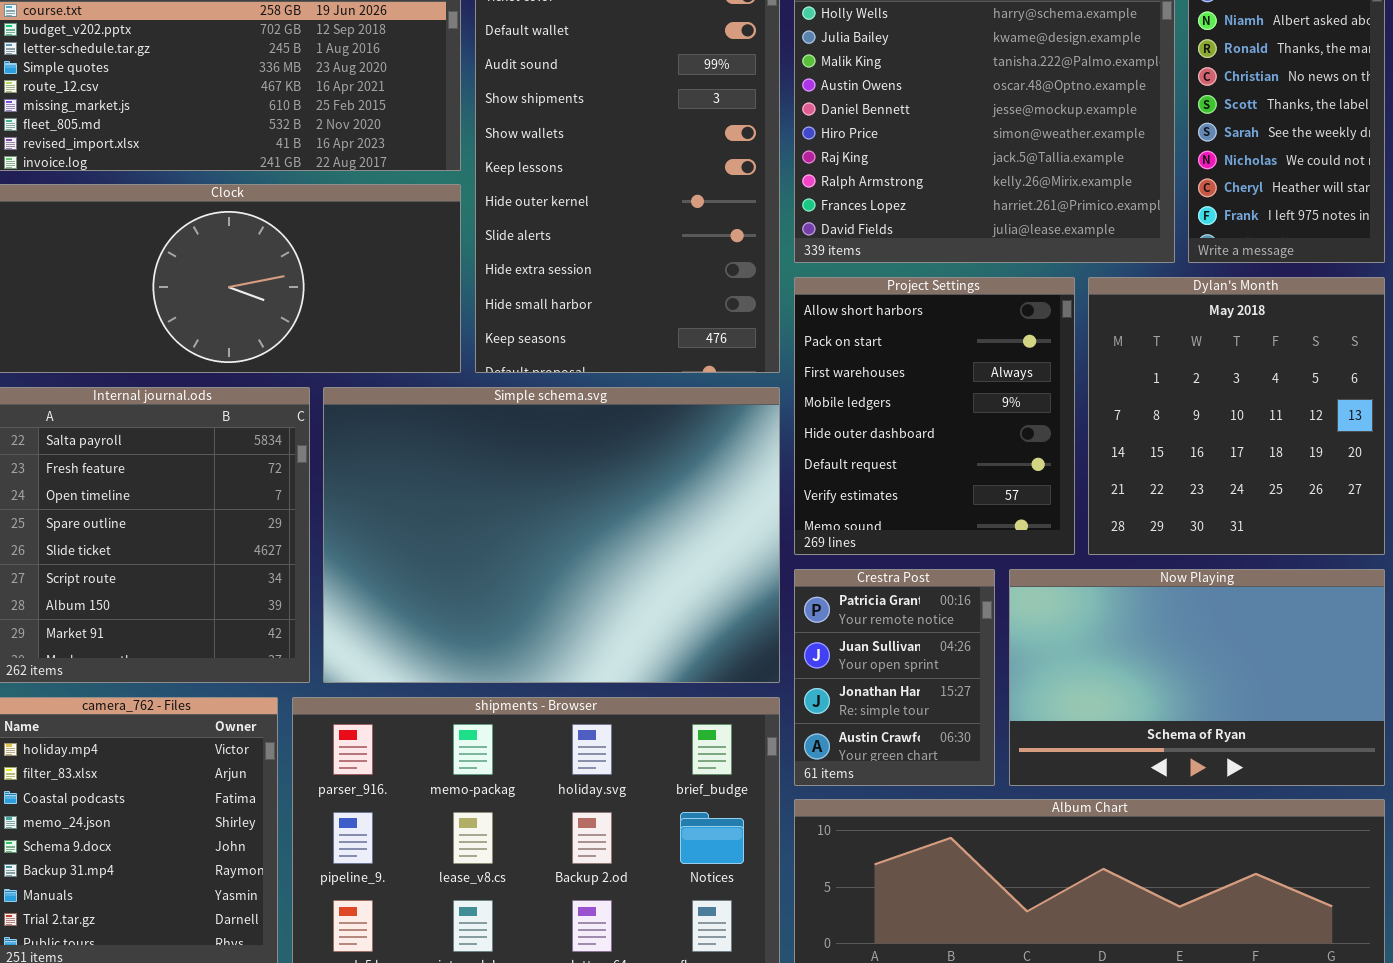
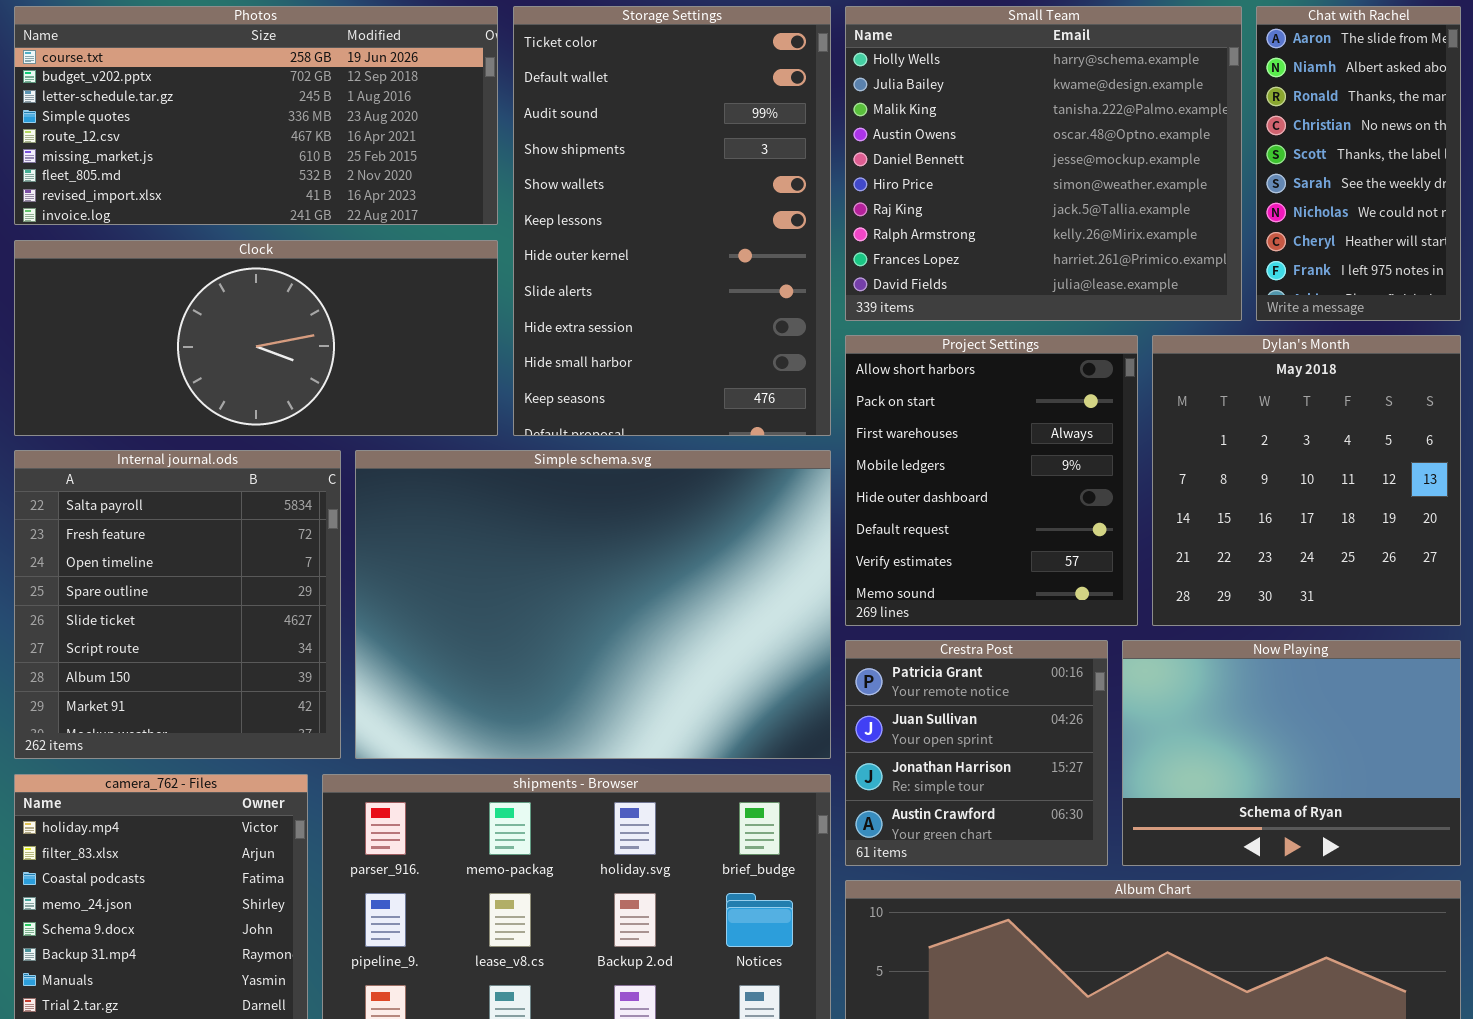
Crestra Post: [794,569,995,786] -> [845,640,1108,866], resized
Now Playing: [1009,569,1385,786] -> [1122,640,1461,866], resized

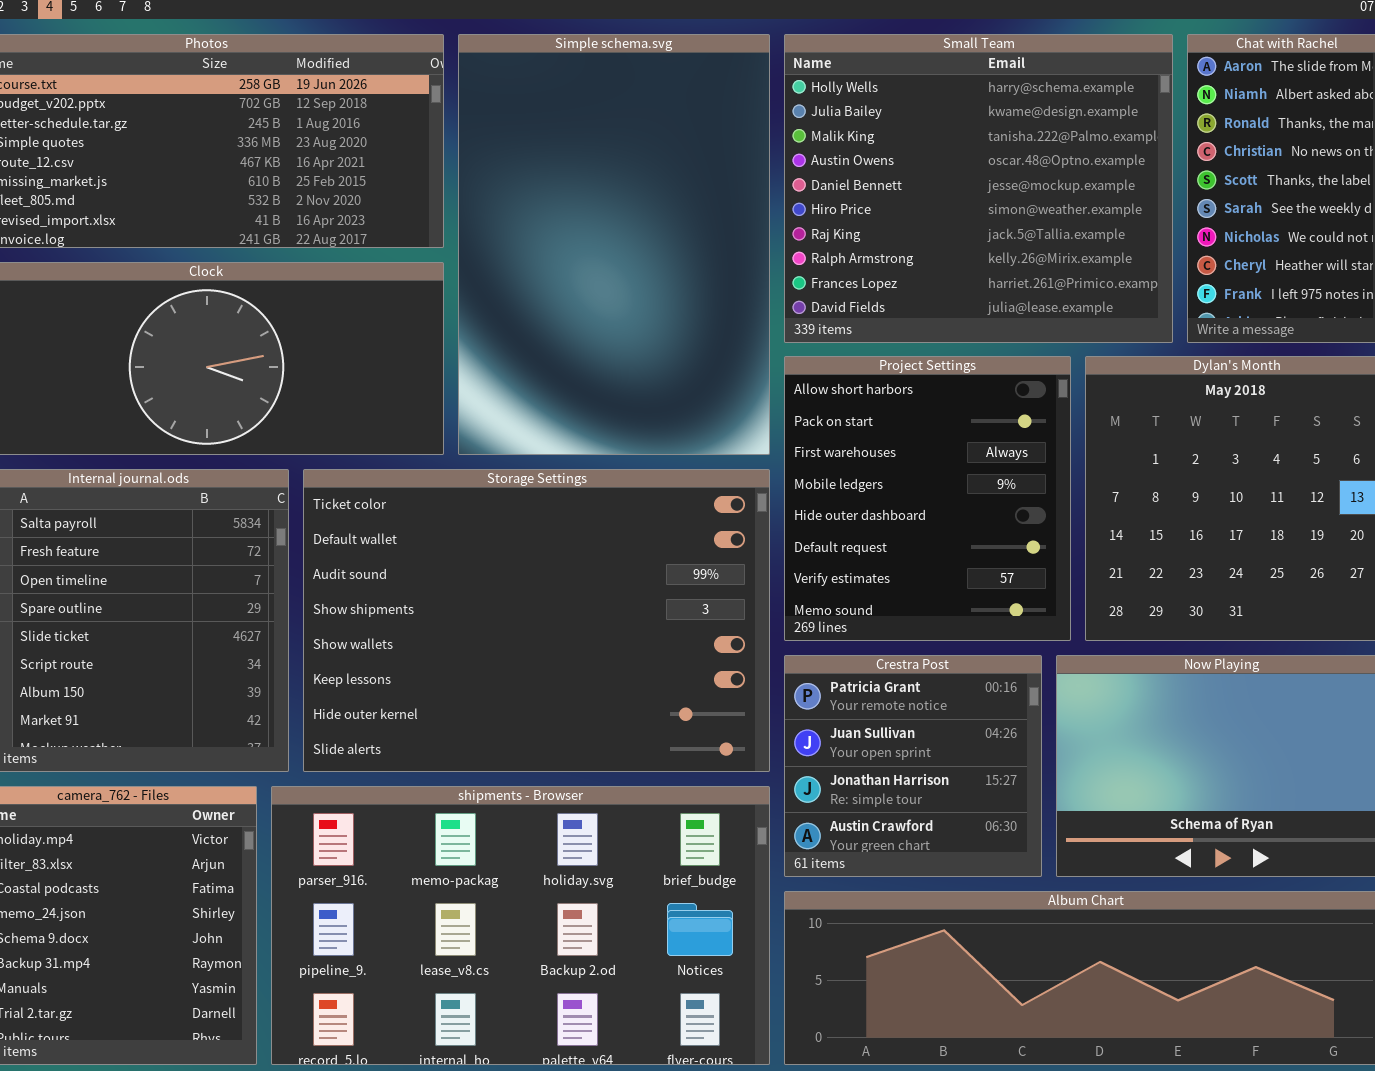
Storage Settings: [513,6,831,436] -> [303,469,770,772], moved, resized
Simple schema.svg: [355,450,831,759] -> [458,34,770,455], moved, resized

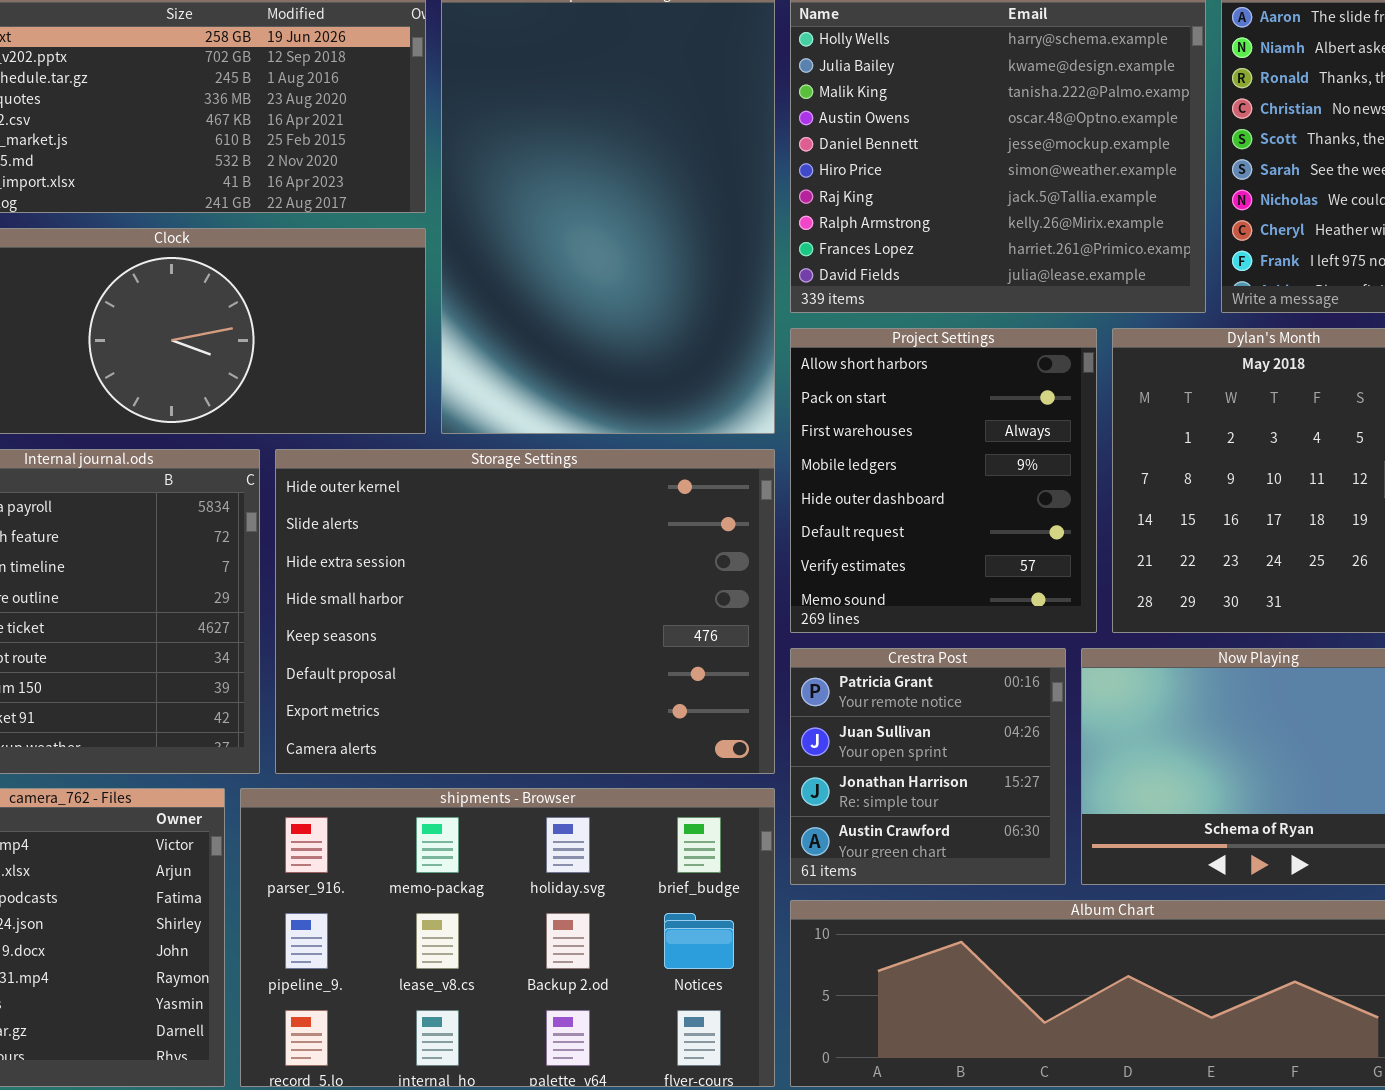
Storage Settings: [303,469,770,772] -> [275,449,775,774], scrolled down 6 rows

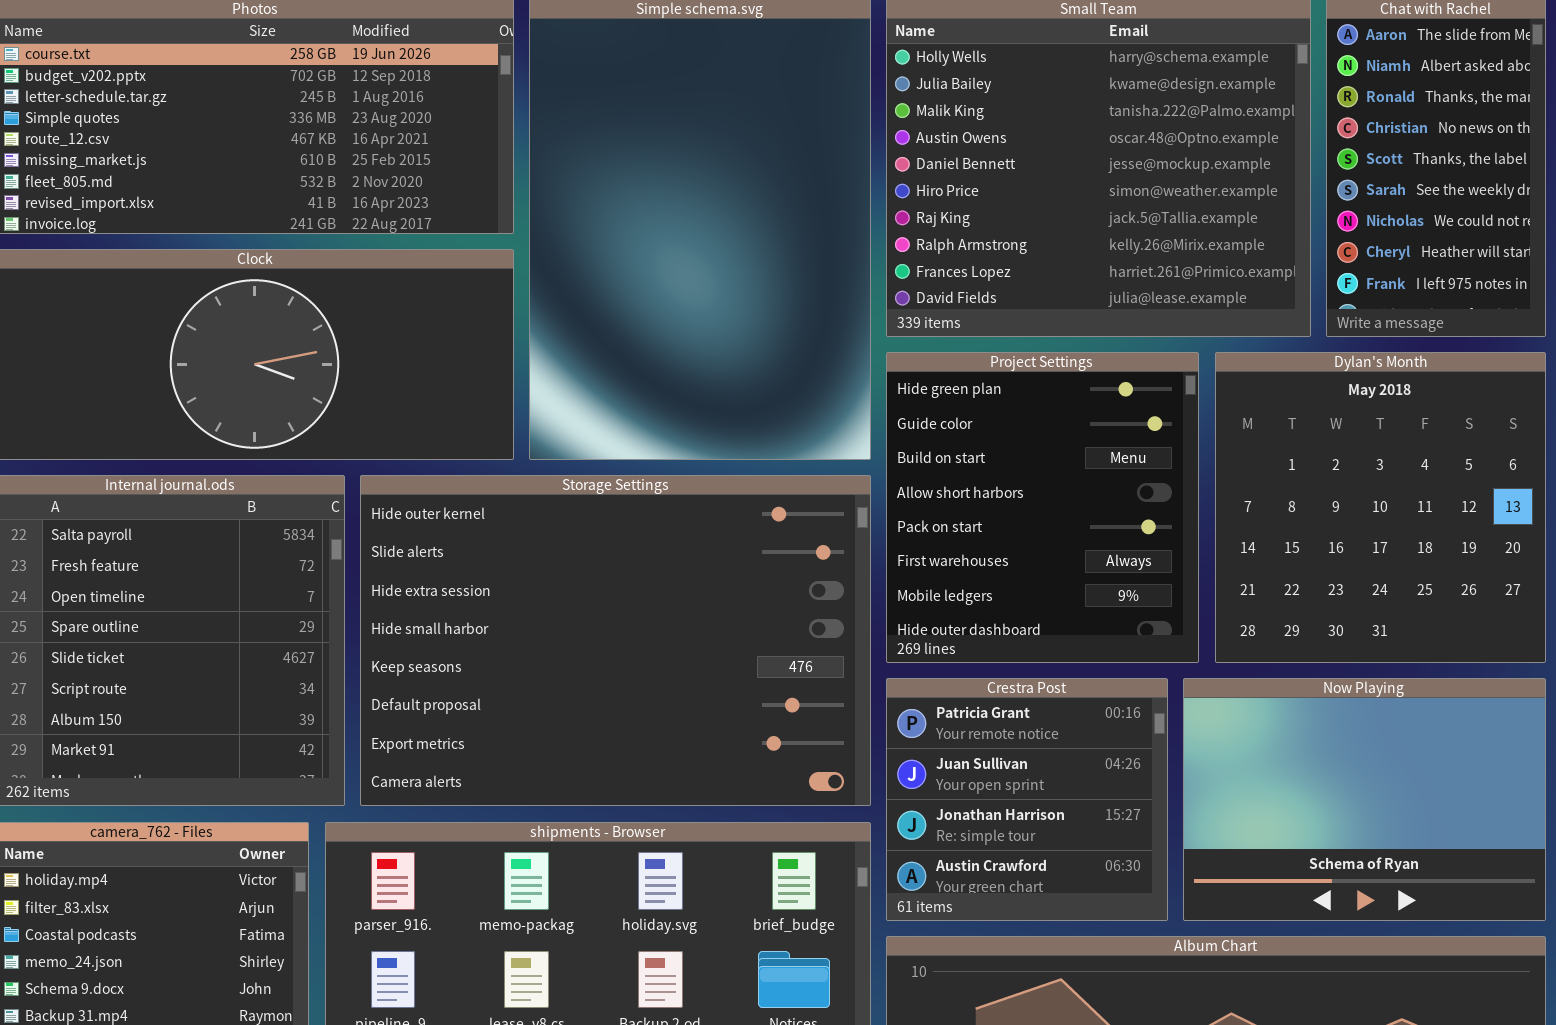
Project Settings: [790,328,1097,633] -> [886,352,1199,663], scrolled up 3 rows

